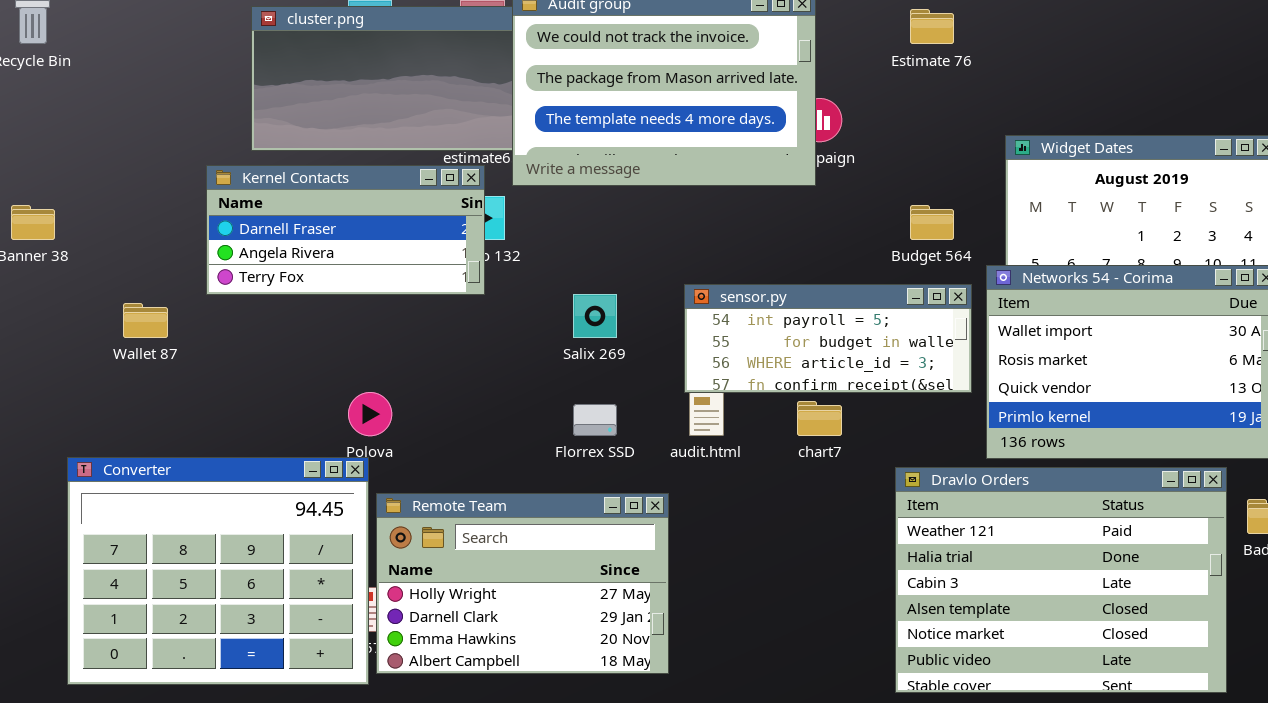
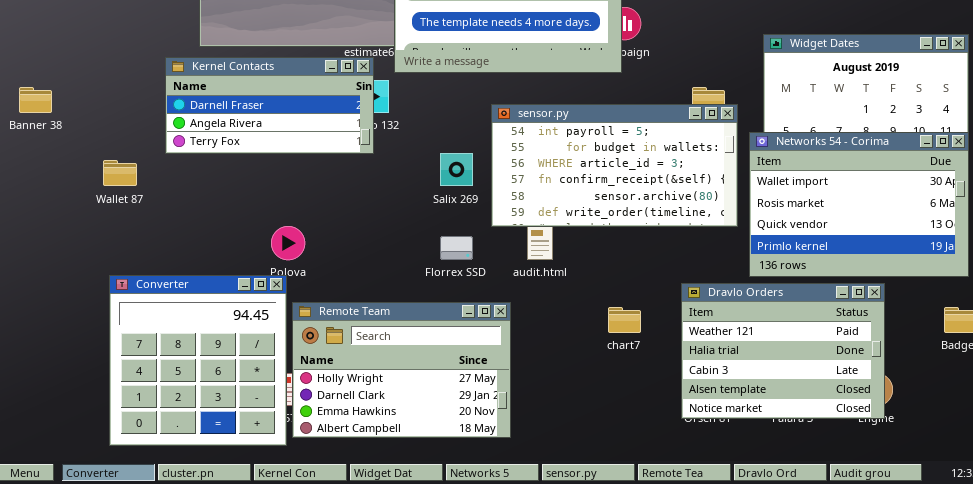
sensor.py: [684,284,972,393] -> [491,104,738,227], resized
chart7: [797,401,842,436] -> [608,307,641,333], moved
Converter: [67,457,369,685] -> [109,275,287,446], resized
Dravlo Orders: [895,467,1227,693] -> [681,283,885,419], resized

